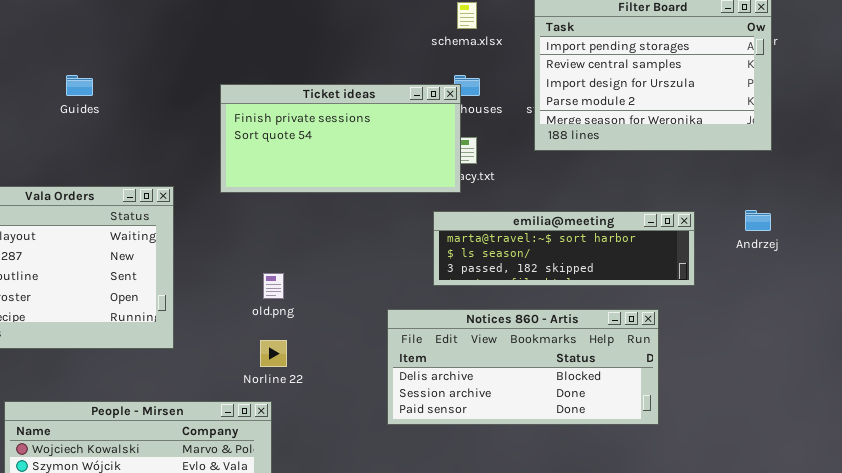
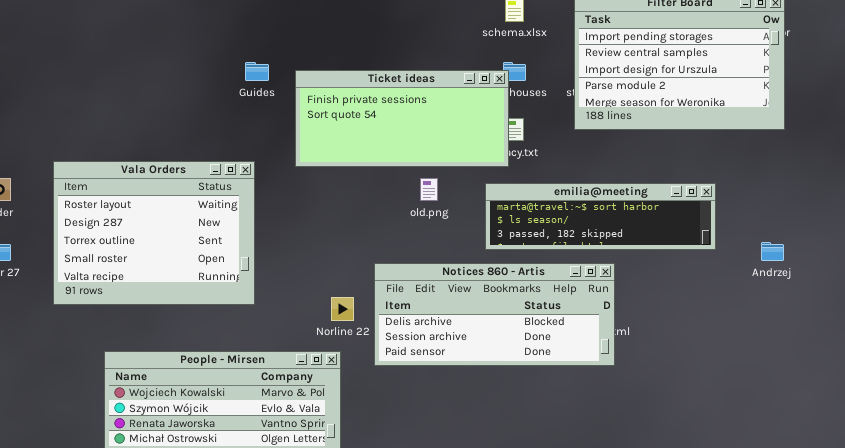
Guides: [66,75,93,96] -> [245,62,269,81], moved
Andrzej: [745,210,771,231] -> [761,242,784,261], moved
old.png: [263,273,284,299] -> [420,178,438,201], moved
Notices 860 - Artis: [387,309,659,425] -> [374,263,615,366], moved

